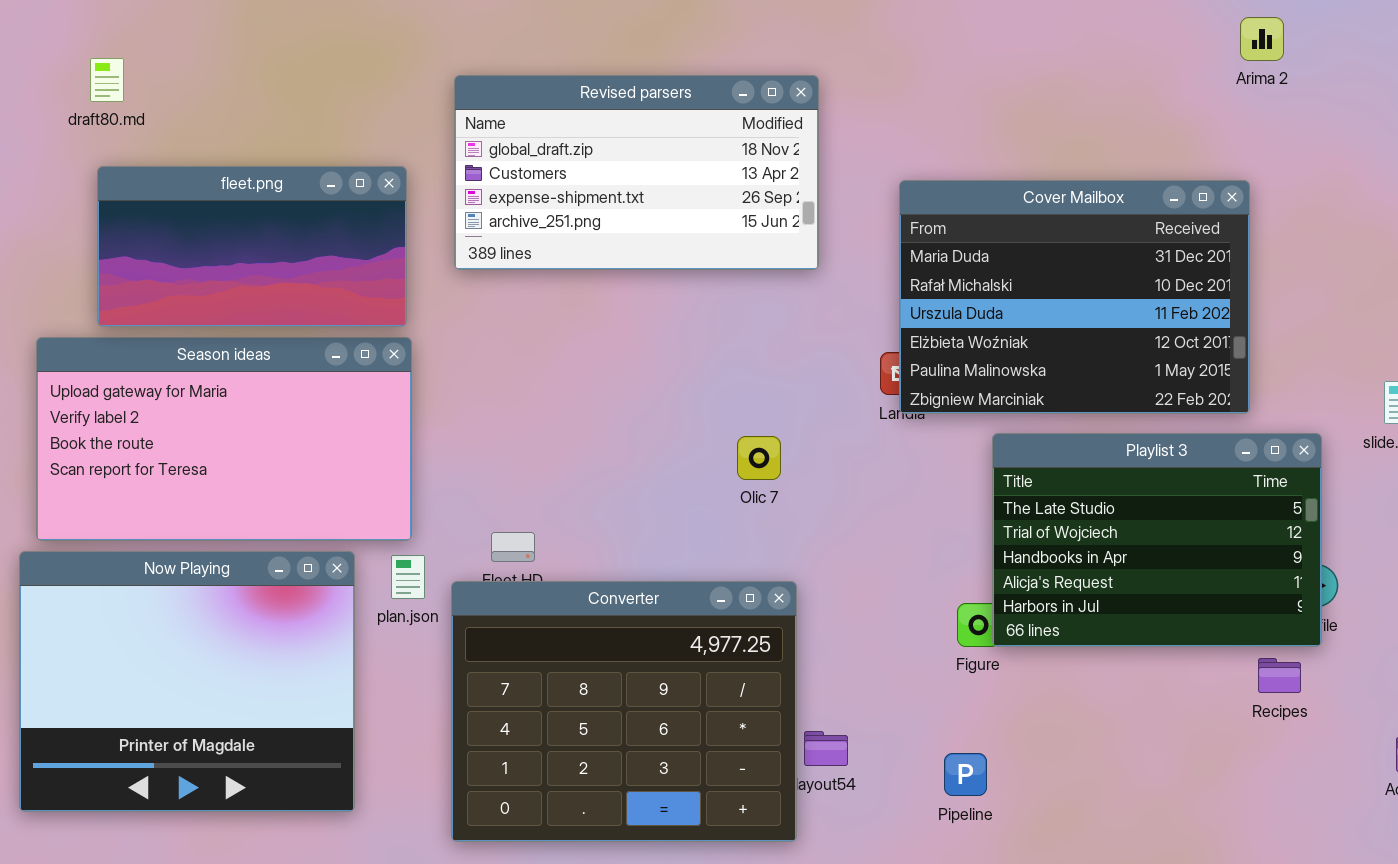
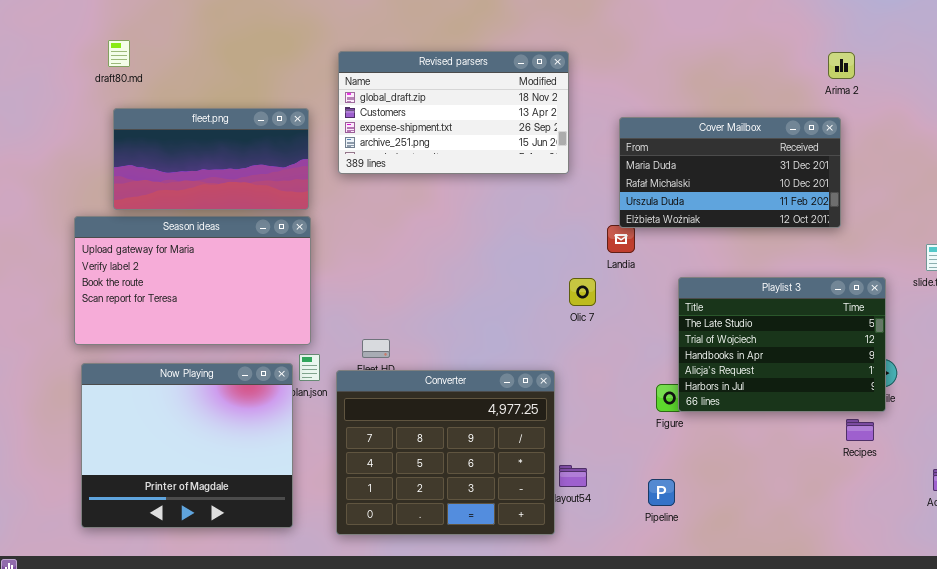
Arima 2: [1240,17,1284,61] -> [828,52,855,79], moved
Cover Mailbox: [899,180,1250,414] -> [619,117,841,228], resized
Olic 7: [737,436,781,480] -> [569,278,596,306], moved
Now Playing: [19,551,355,812] -> [81,363,293,528], moved

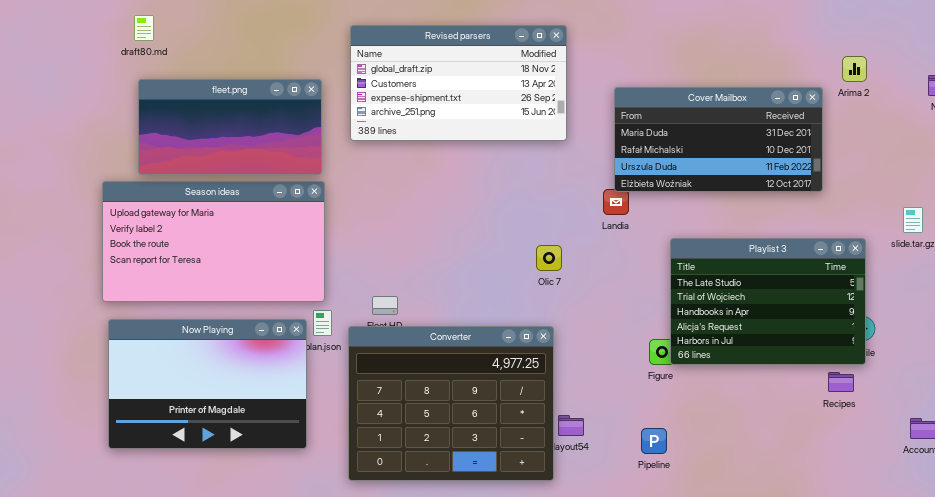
Arima 2: [828,52,855,79] -> [842,56,867,82], moved
Olic 7: [569,278,596,306] -> [536,245,562,271], moved
Now Playing: [81,363,293,528] -> [108,319,307,449], resized

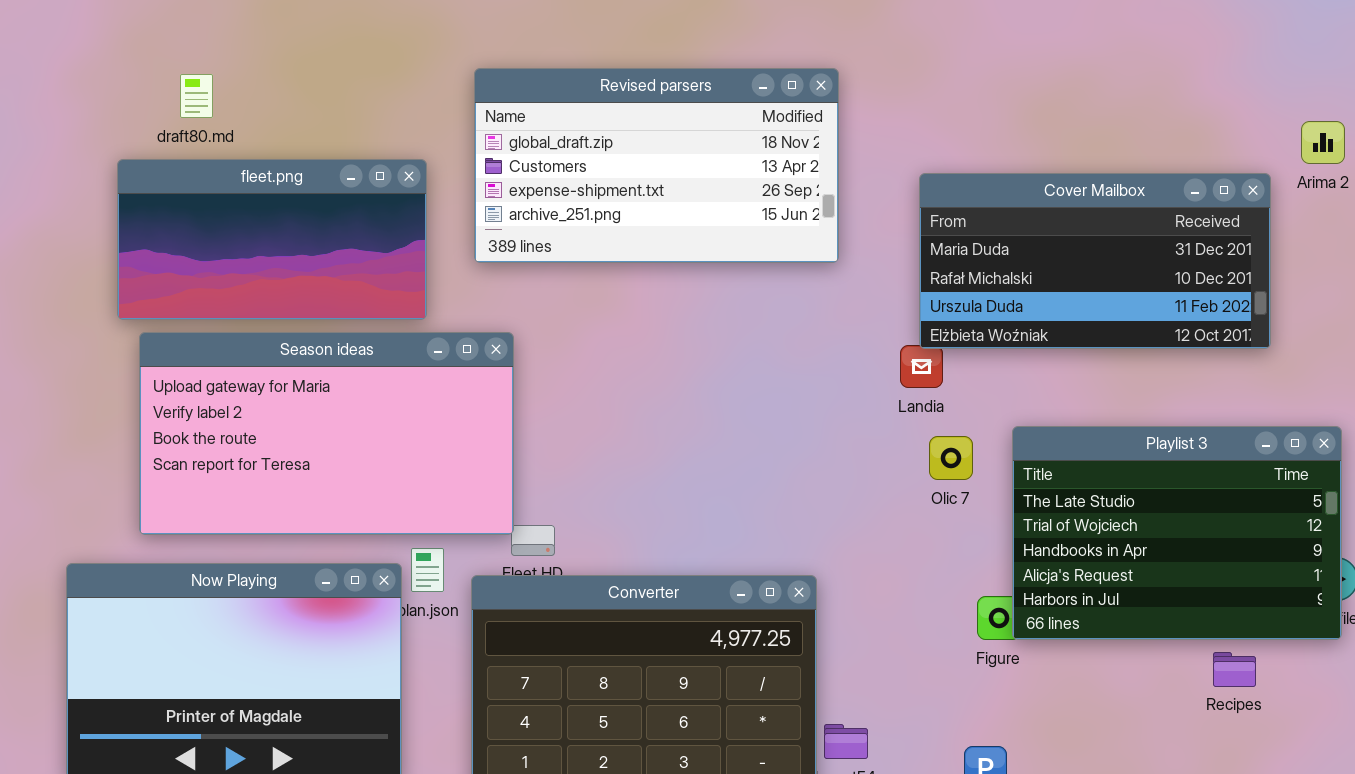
draft80.md: [134,15,154,41] -> [180,74,213,118], moved
Season ideas: [102,181,325,302] -> [139,332,514,535], moved
Olic 7: [536,245,562,271] -> [929,436,973,480], moved
Recipes: [828,372,854,392] -> [1213,652,1256,687], moved

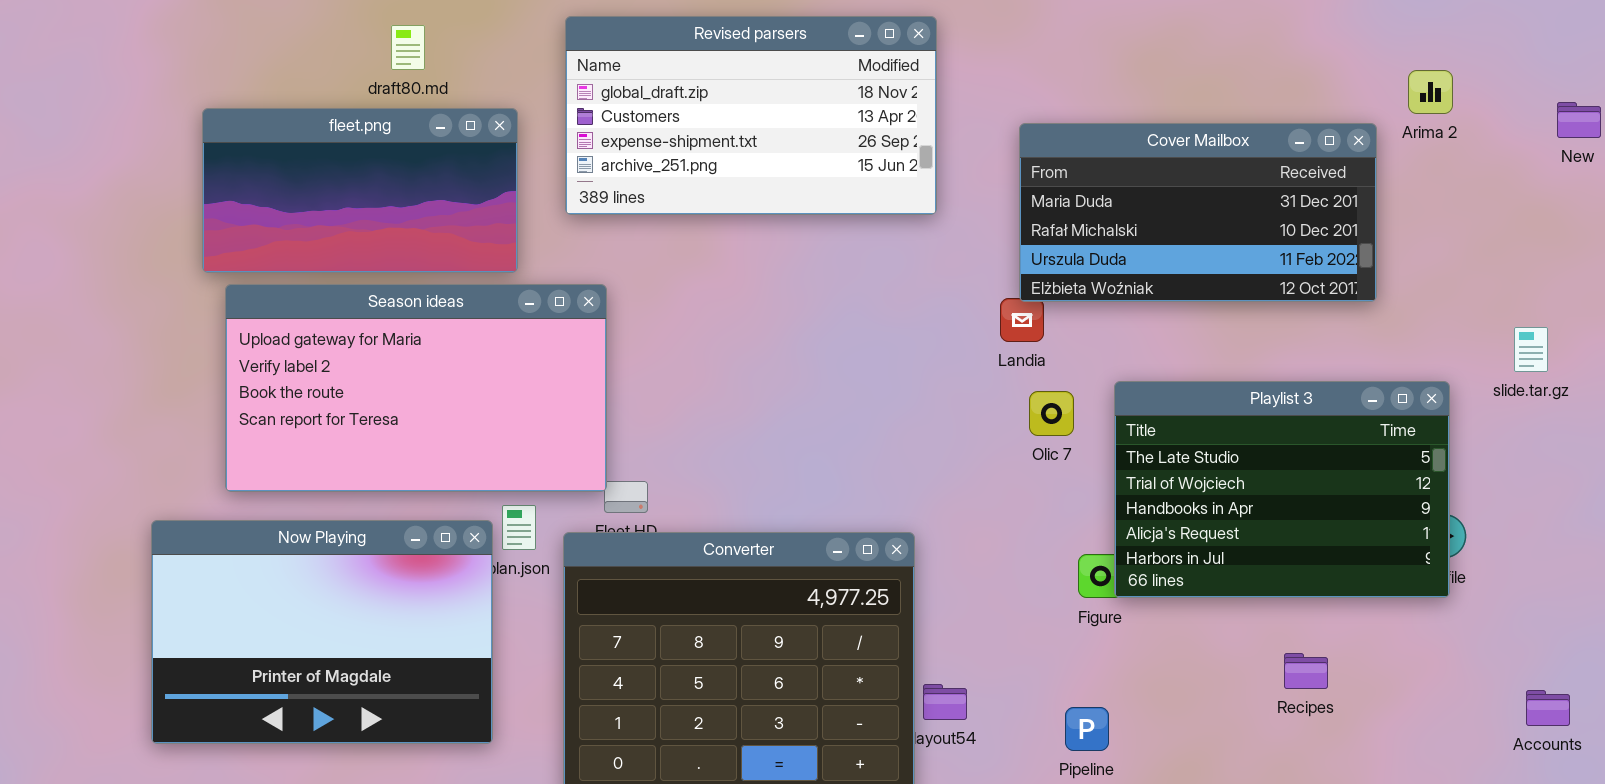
draft80.md: [180,74,213,118] -> [391,25,425,70], moved
Recipes: [1213,652,1256,687] -> [1284,653,1328,689], moved

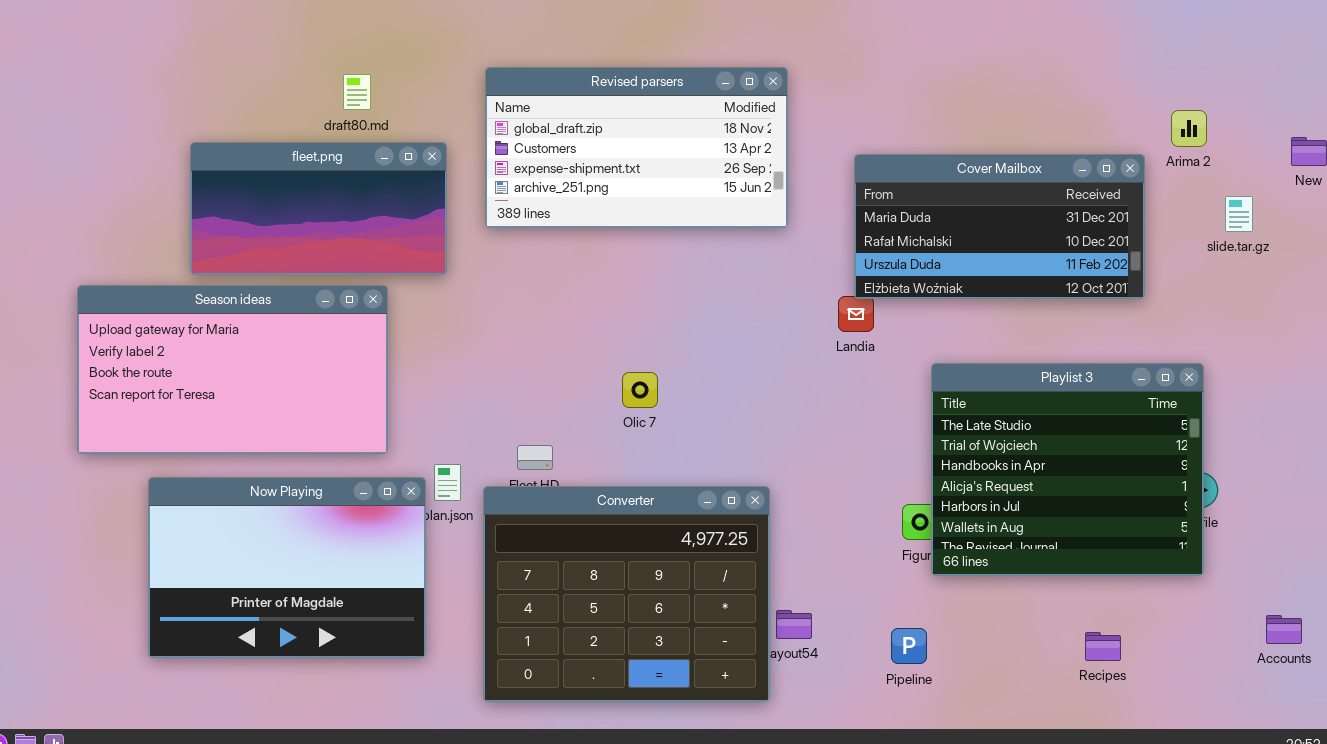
Season ideas: [225,284,607,492] -> [77,285,388,454], moved
slide.tar.gz: [1514,327,1548,372] -> [1225,196,1253,232], moved
Playlist 3: [1114,381,1450,598] -> [931,363,1204,576], resized
Olic 7: [1029,391,1074,436] -> [622,372,658,408], moved
Recipes: [1284,653,1328,689] -> [1085,632,1121,661], moved

